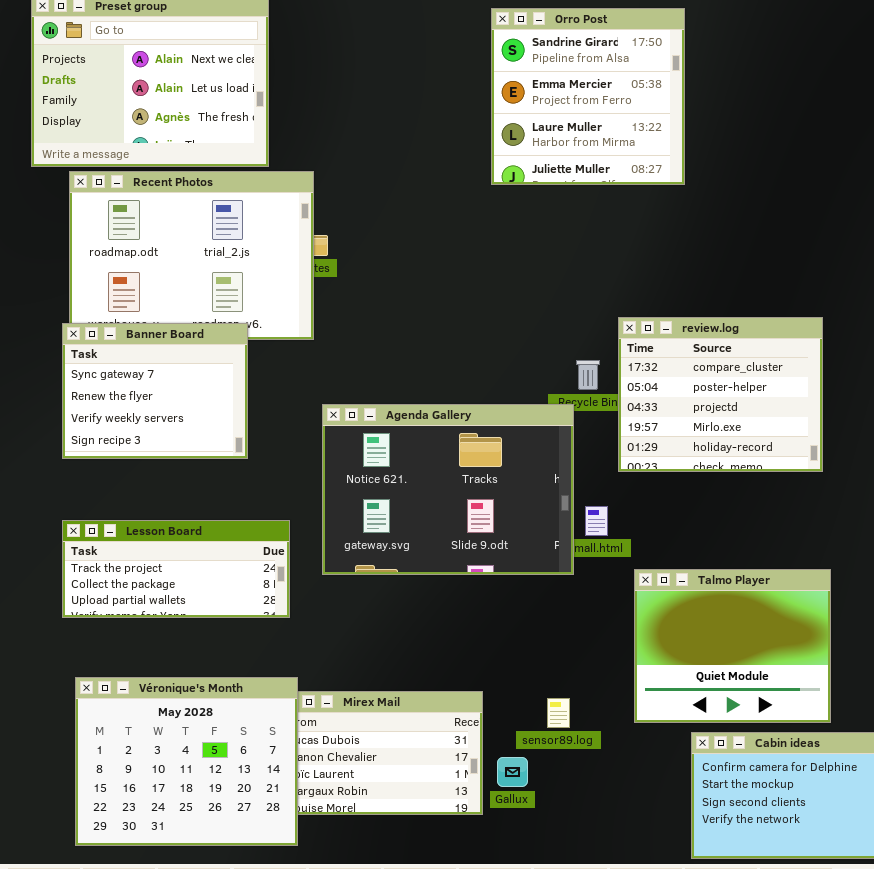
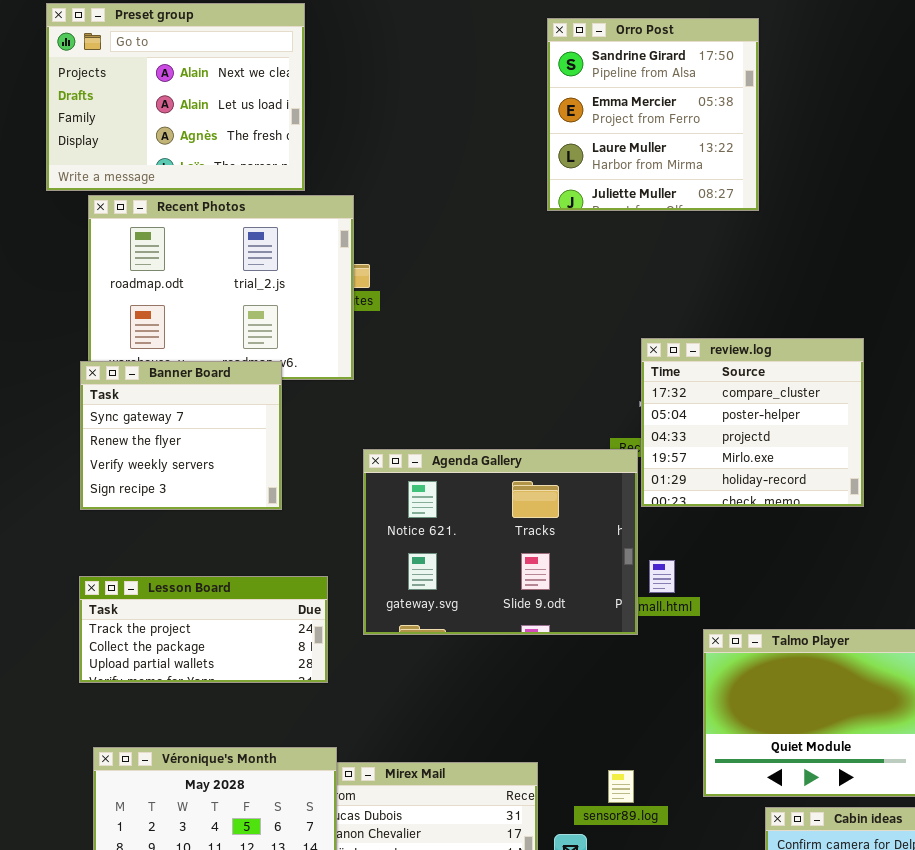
review.log: [618,317,823,472] -> [641,338,864,507], moved

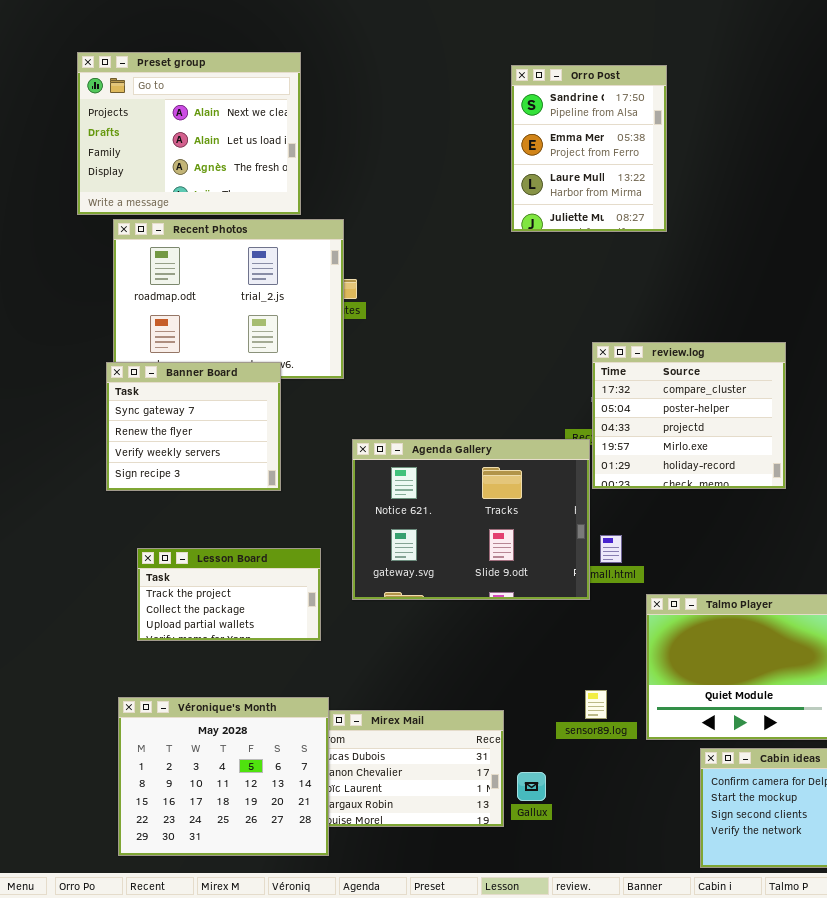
Orro Post: [547,18,759,211] -> [511,65,667,232], resized
Lesson Board: [79,576,328,683] -> [137,548,321,641], resized
sensor89.log: [608,770,634,803] -> [585,690,607,719], moved

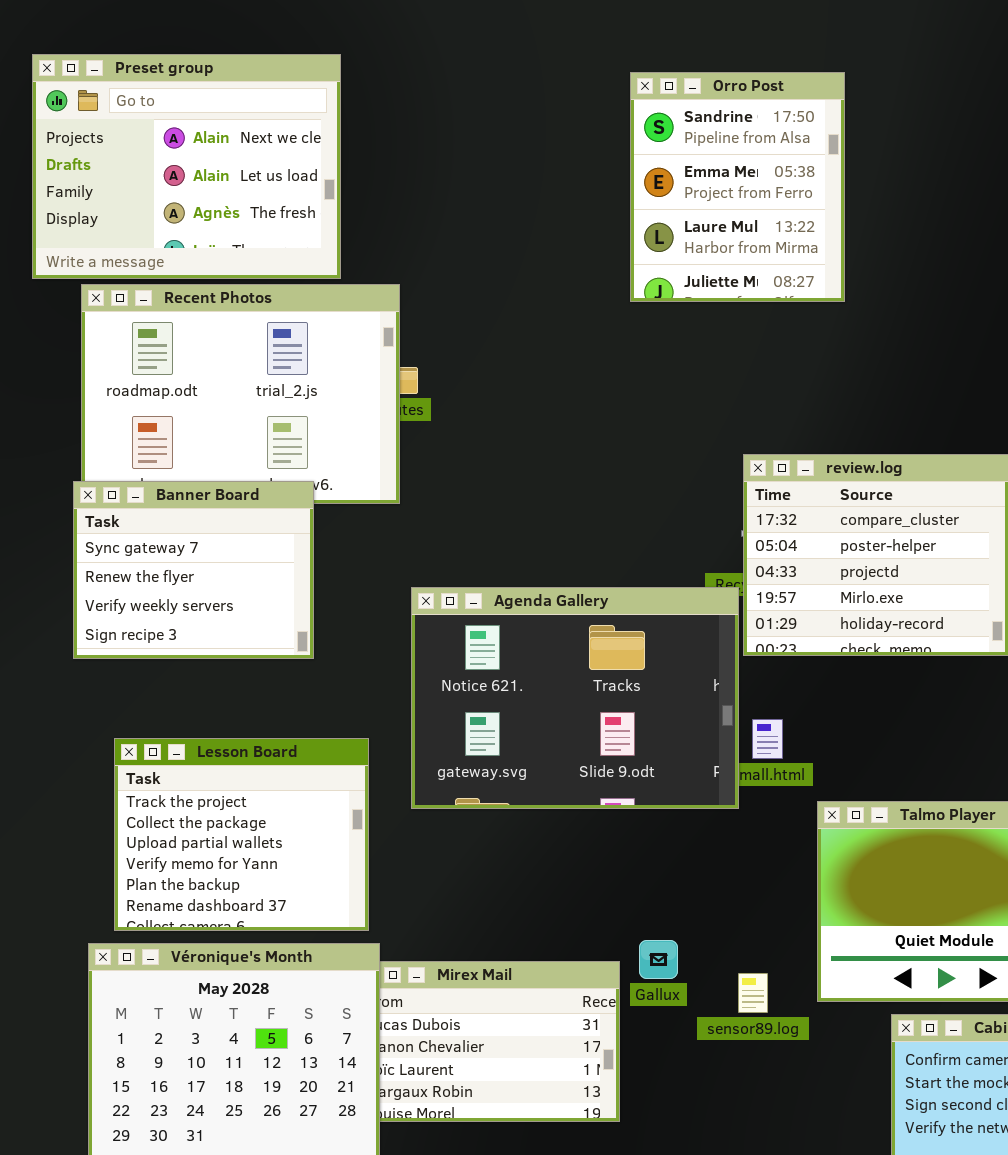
Lesson Board: [137,548,321,641] -> [114,738,369,931], resized
sensor89.log: [585,690,607,719] -> [738,973,768,1013], moved
Gallux: [517,772,546,801] -> [639,940,678,979], moved

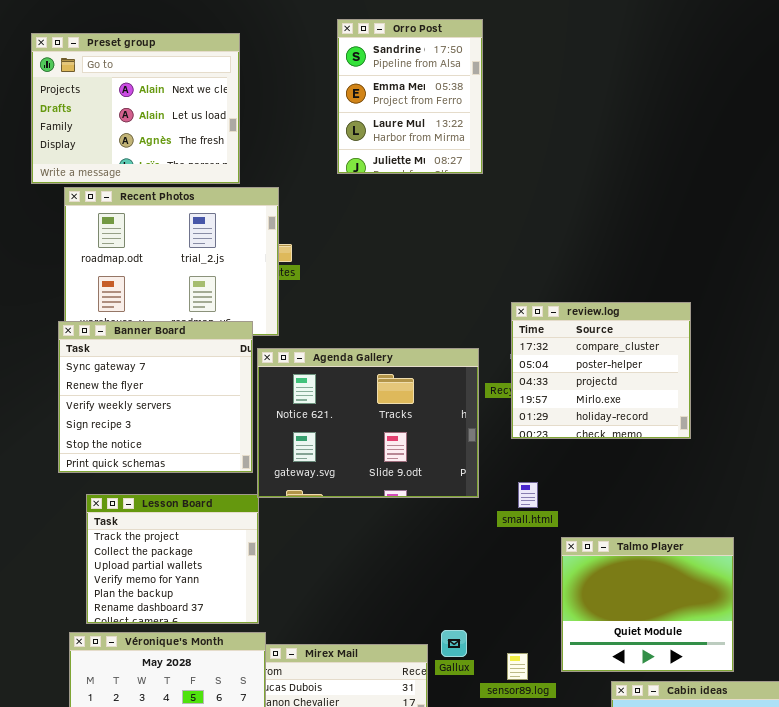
Orro Post: [630,72,845,302] -> [337,19,483,174], moved
Banner Board: [73,481,314,659] -> [58,321,253,473], resized
Agenda Gallery: [411,587,739,809] -> [257,348,479,498], moved

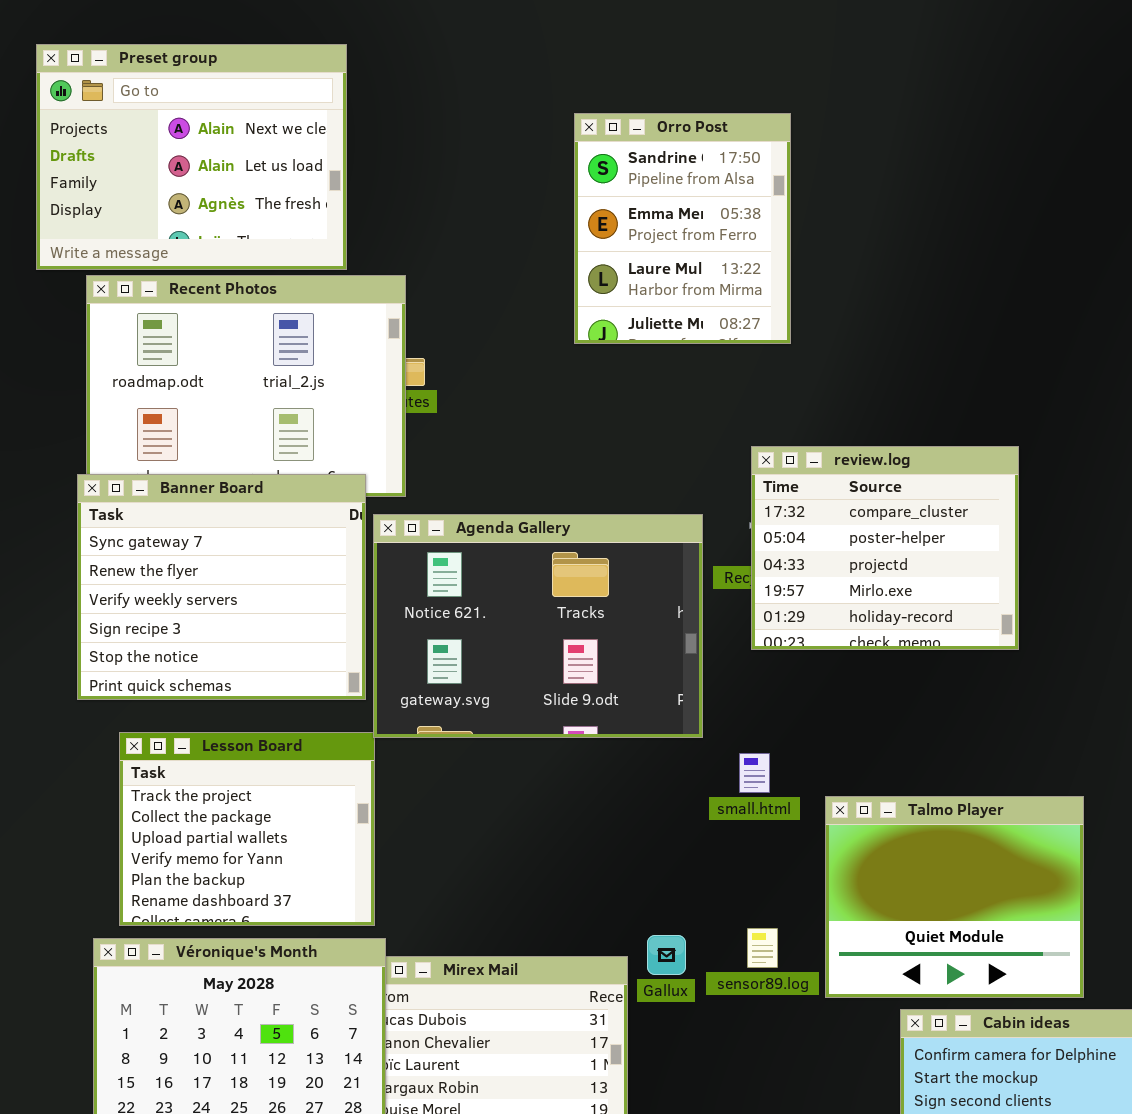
Orro Post: [337,19,483,174] -> [574,113,791,344], moved
small.html: [518,482,538,508] -> [739,753,770,793], moved
sensor89.log: [507,653,528,680] -> [747,928,778,968], moved

